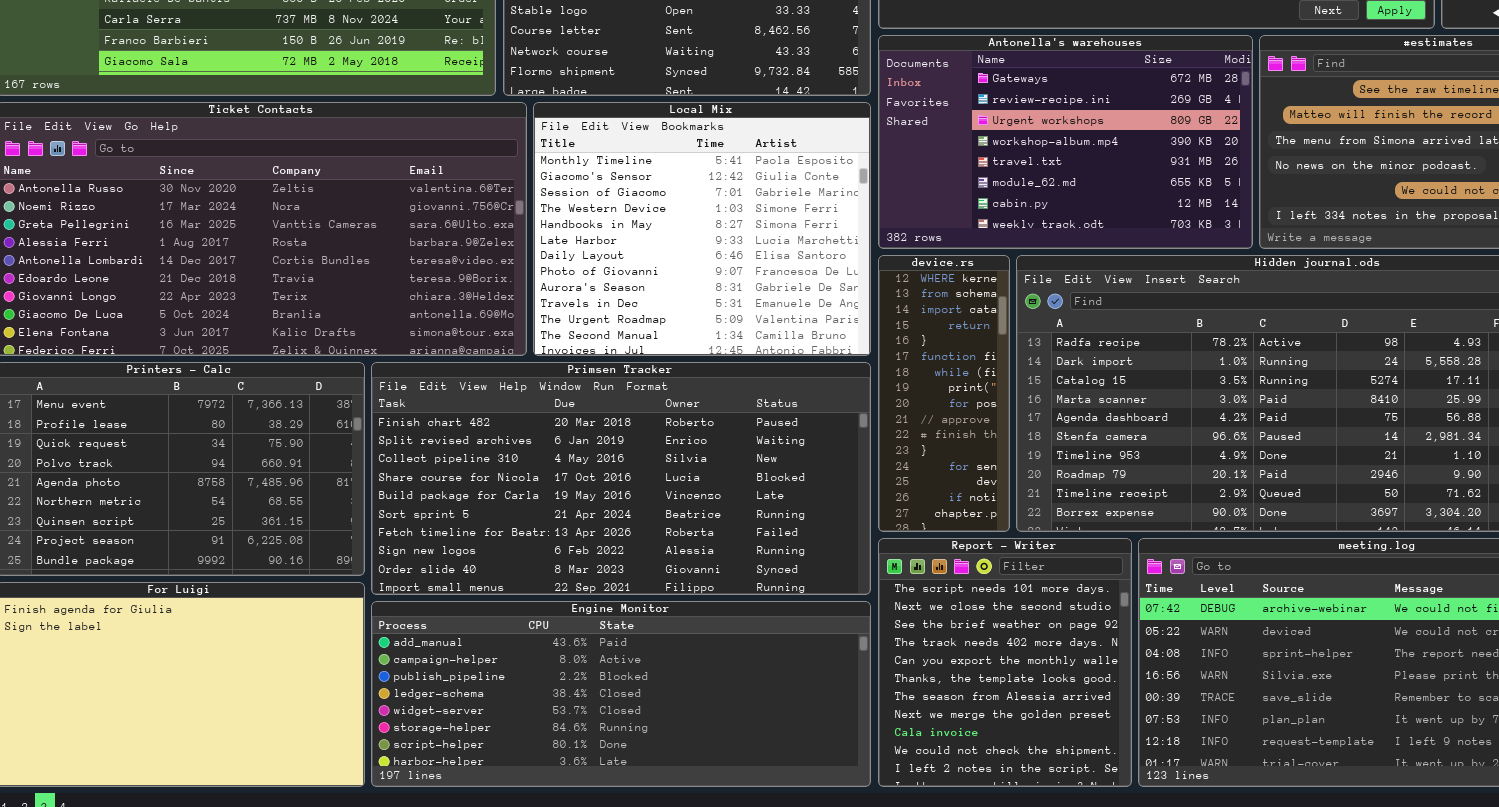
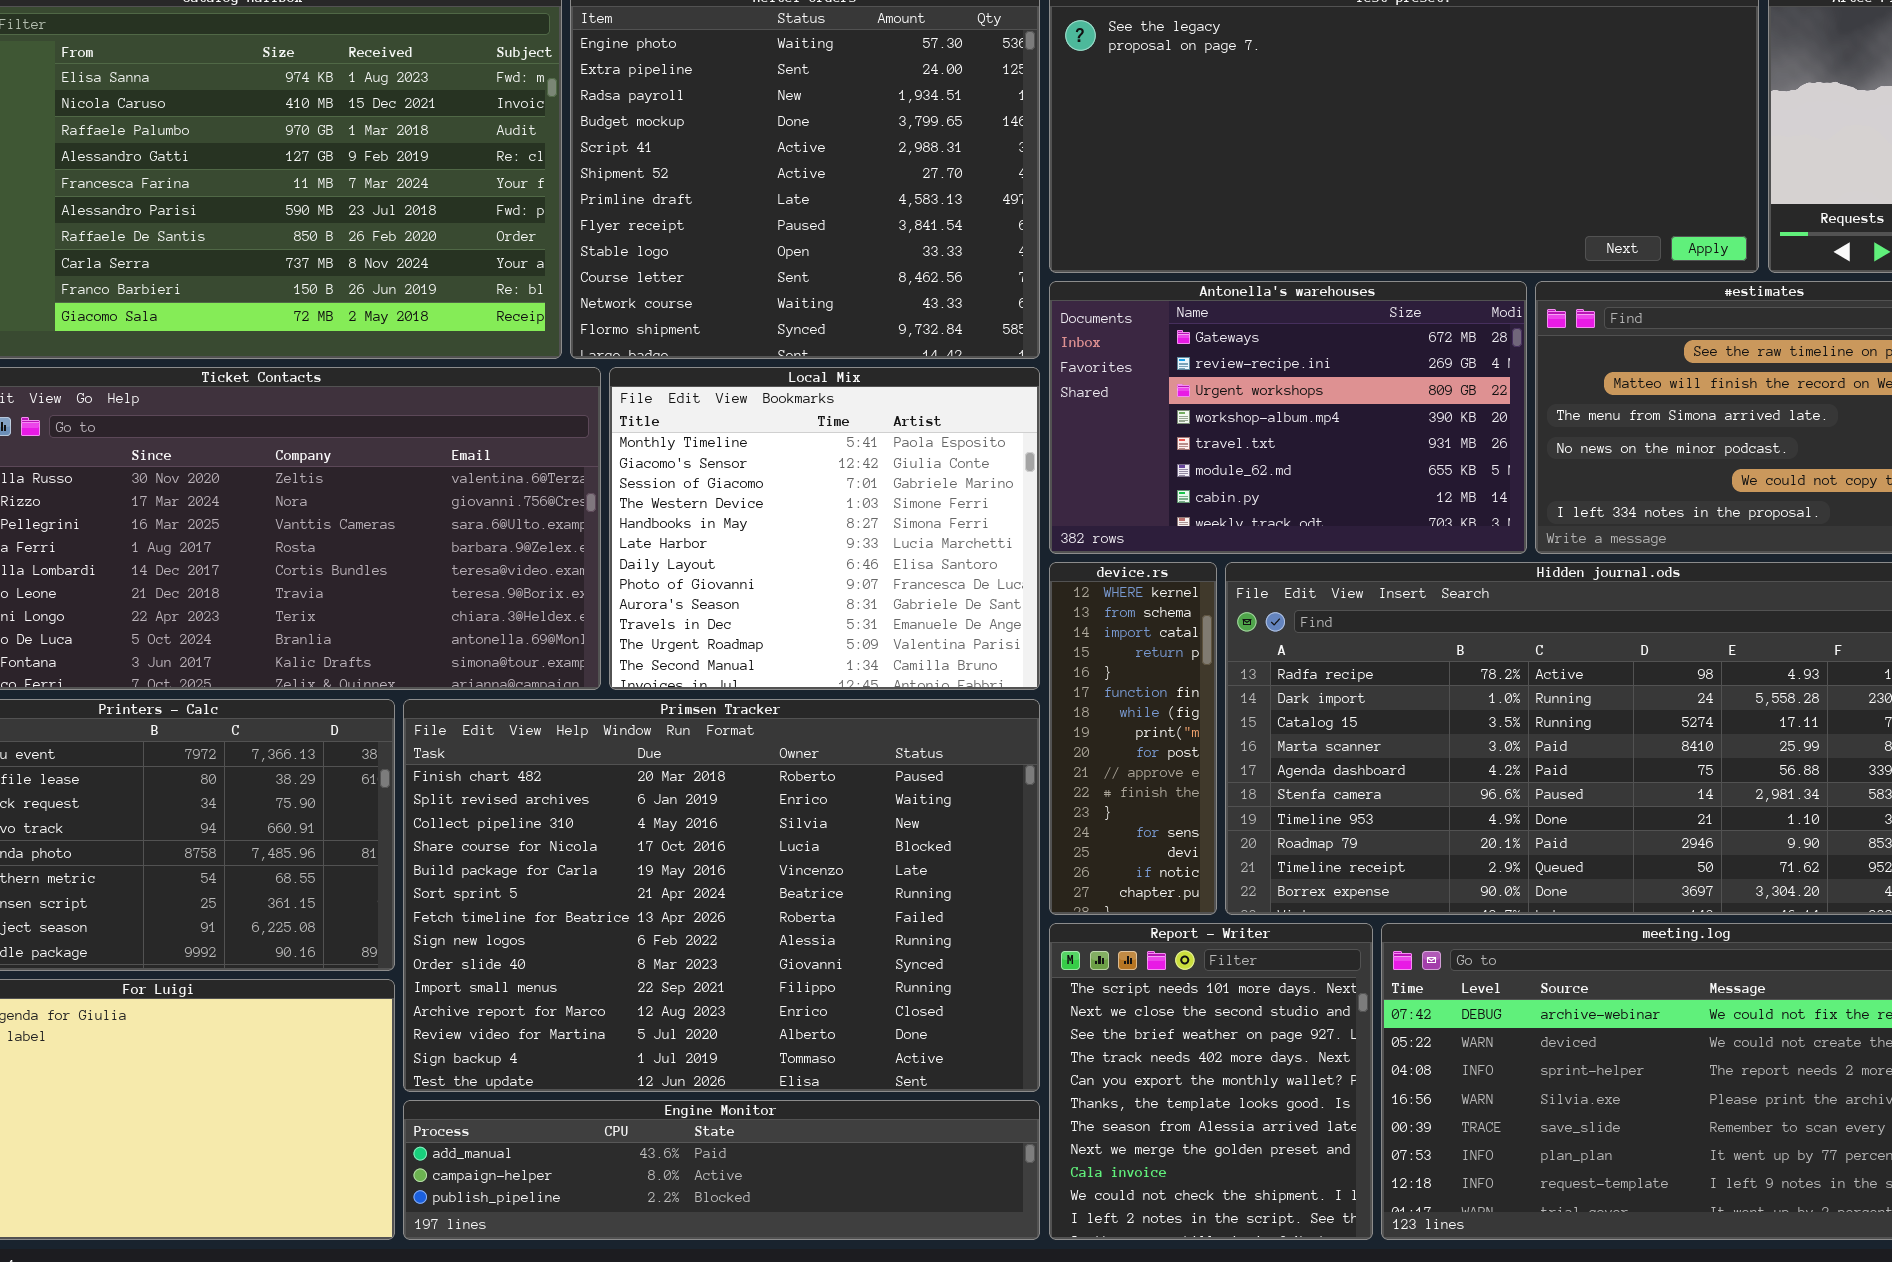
Primsen Tracker: [371,362,871,595] -> [403,699,1040,1092], resized
Engine Monitor: [371,601,871,787] -> [403,1100,1040,1240], resized

